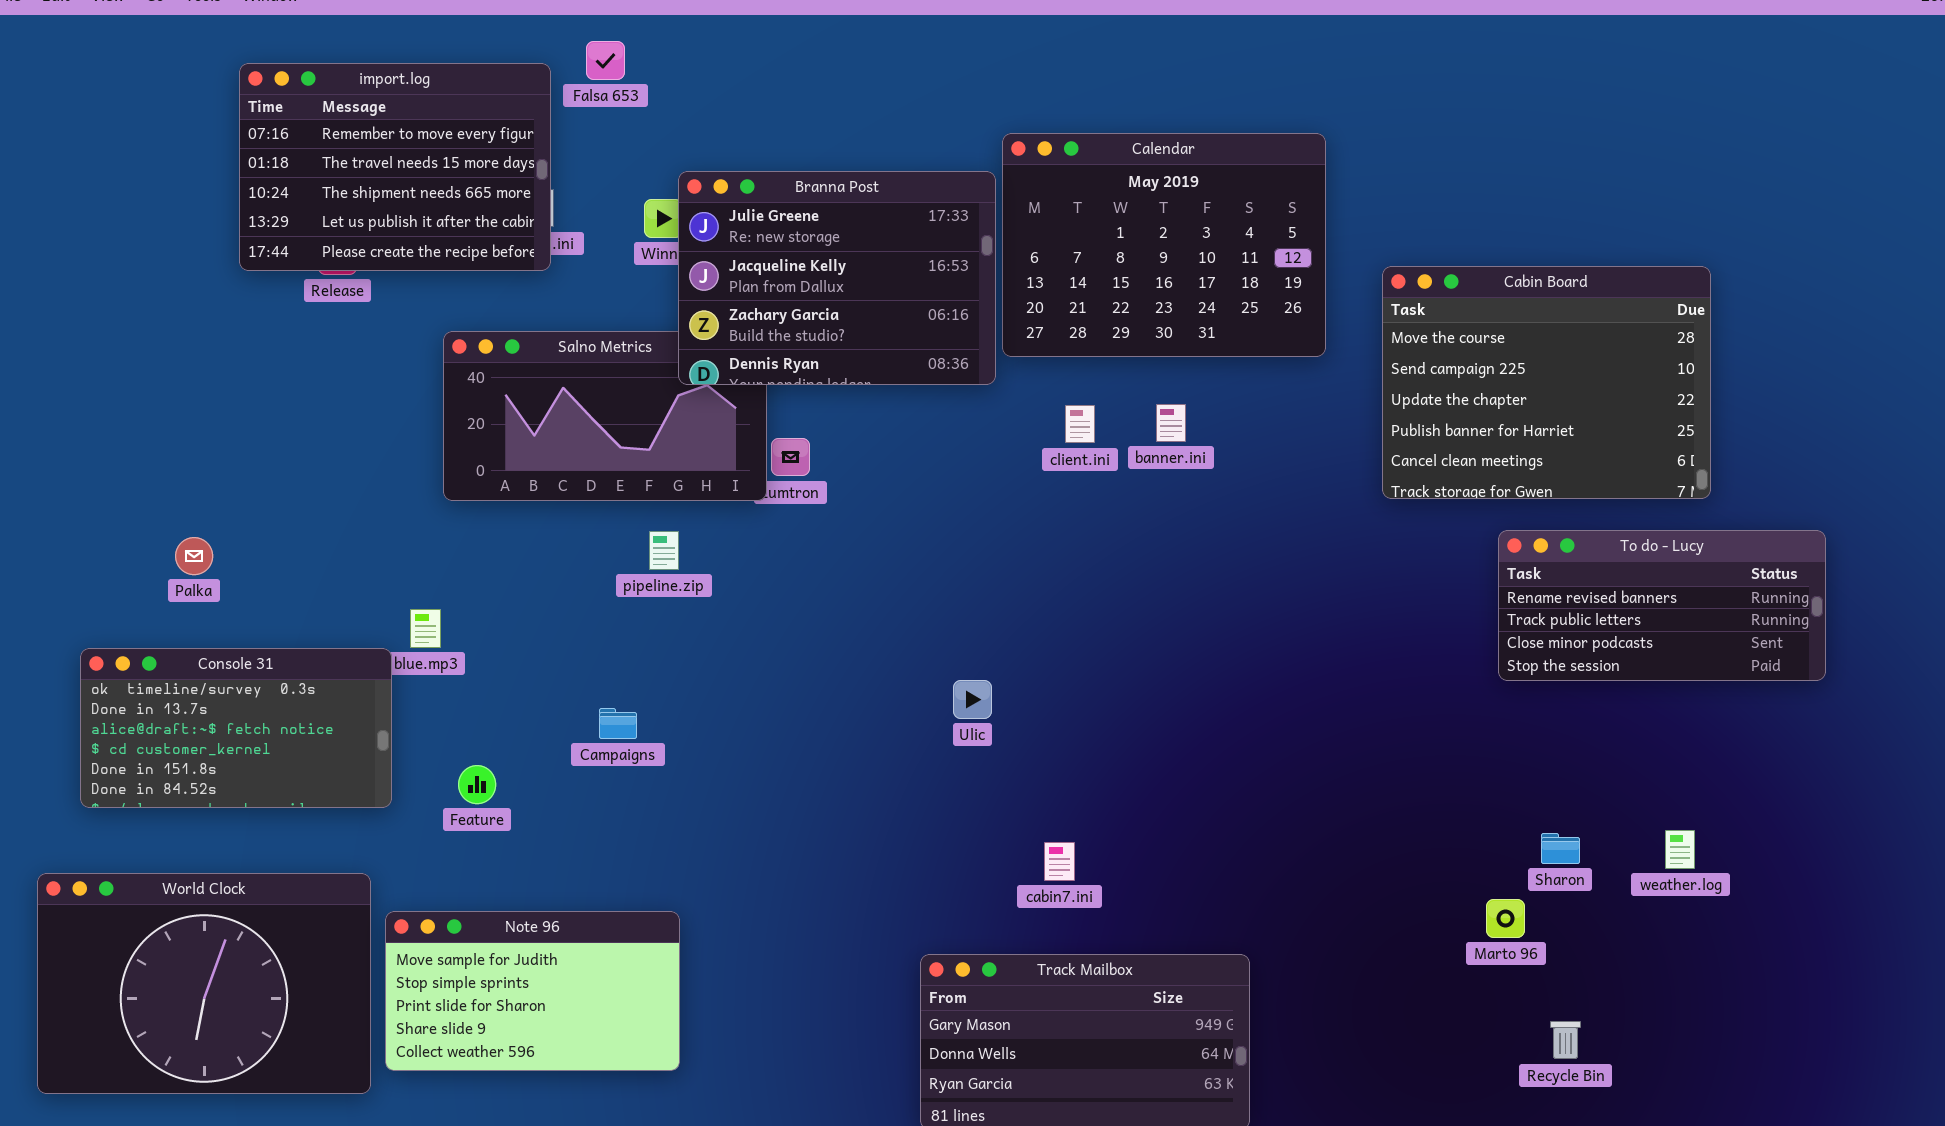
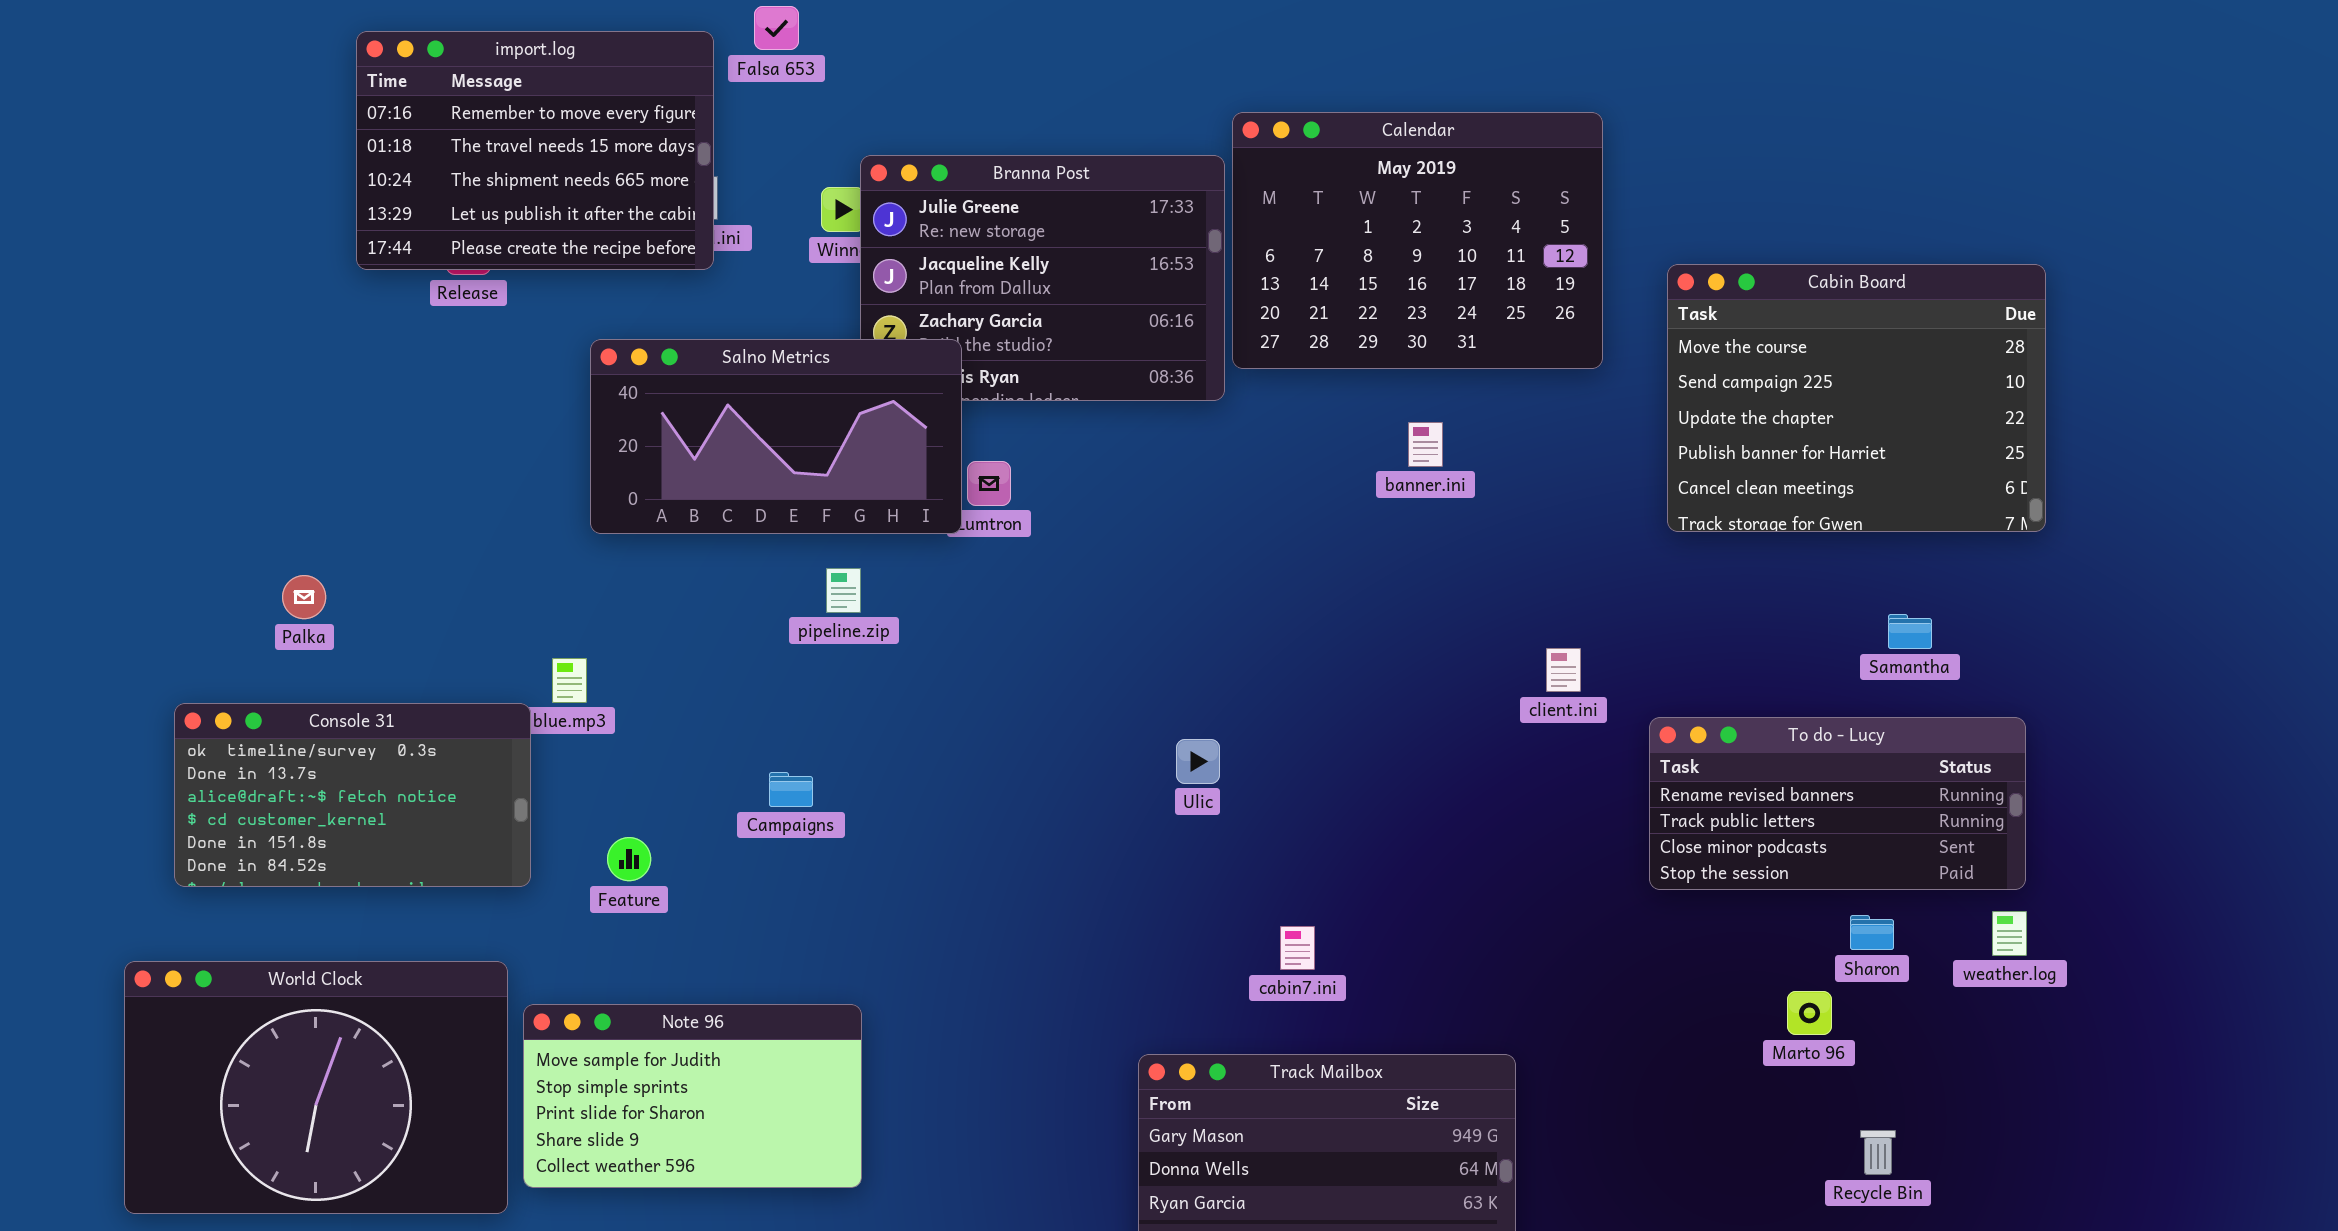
Salno Metrics: [443,331,767,501] -> [590,339,962,534], raised
client.ini: [1065,405,1095,443] -> [1546,648,1581,692], moved
To do - Lucy: [1498,530,1826,681] -> [1649,717,2026,890], moved

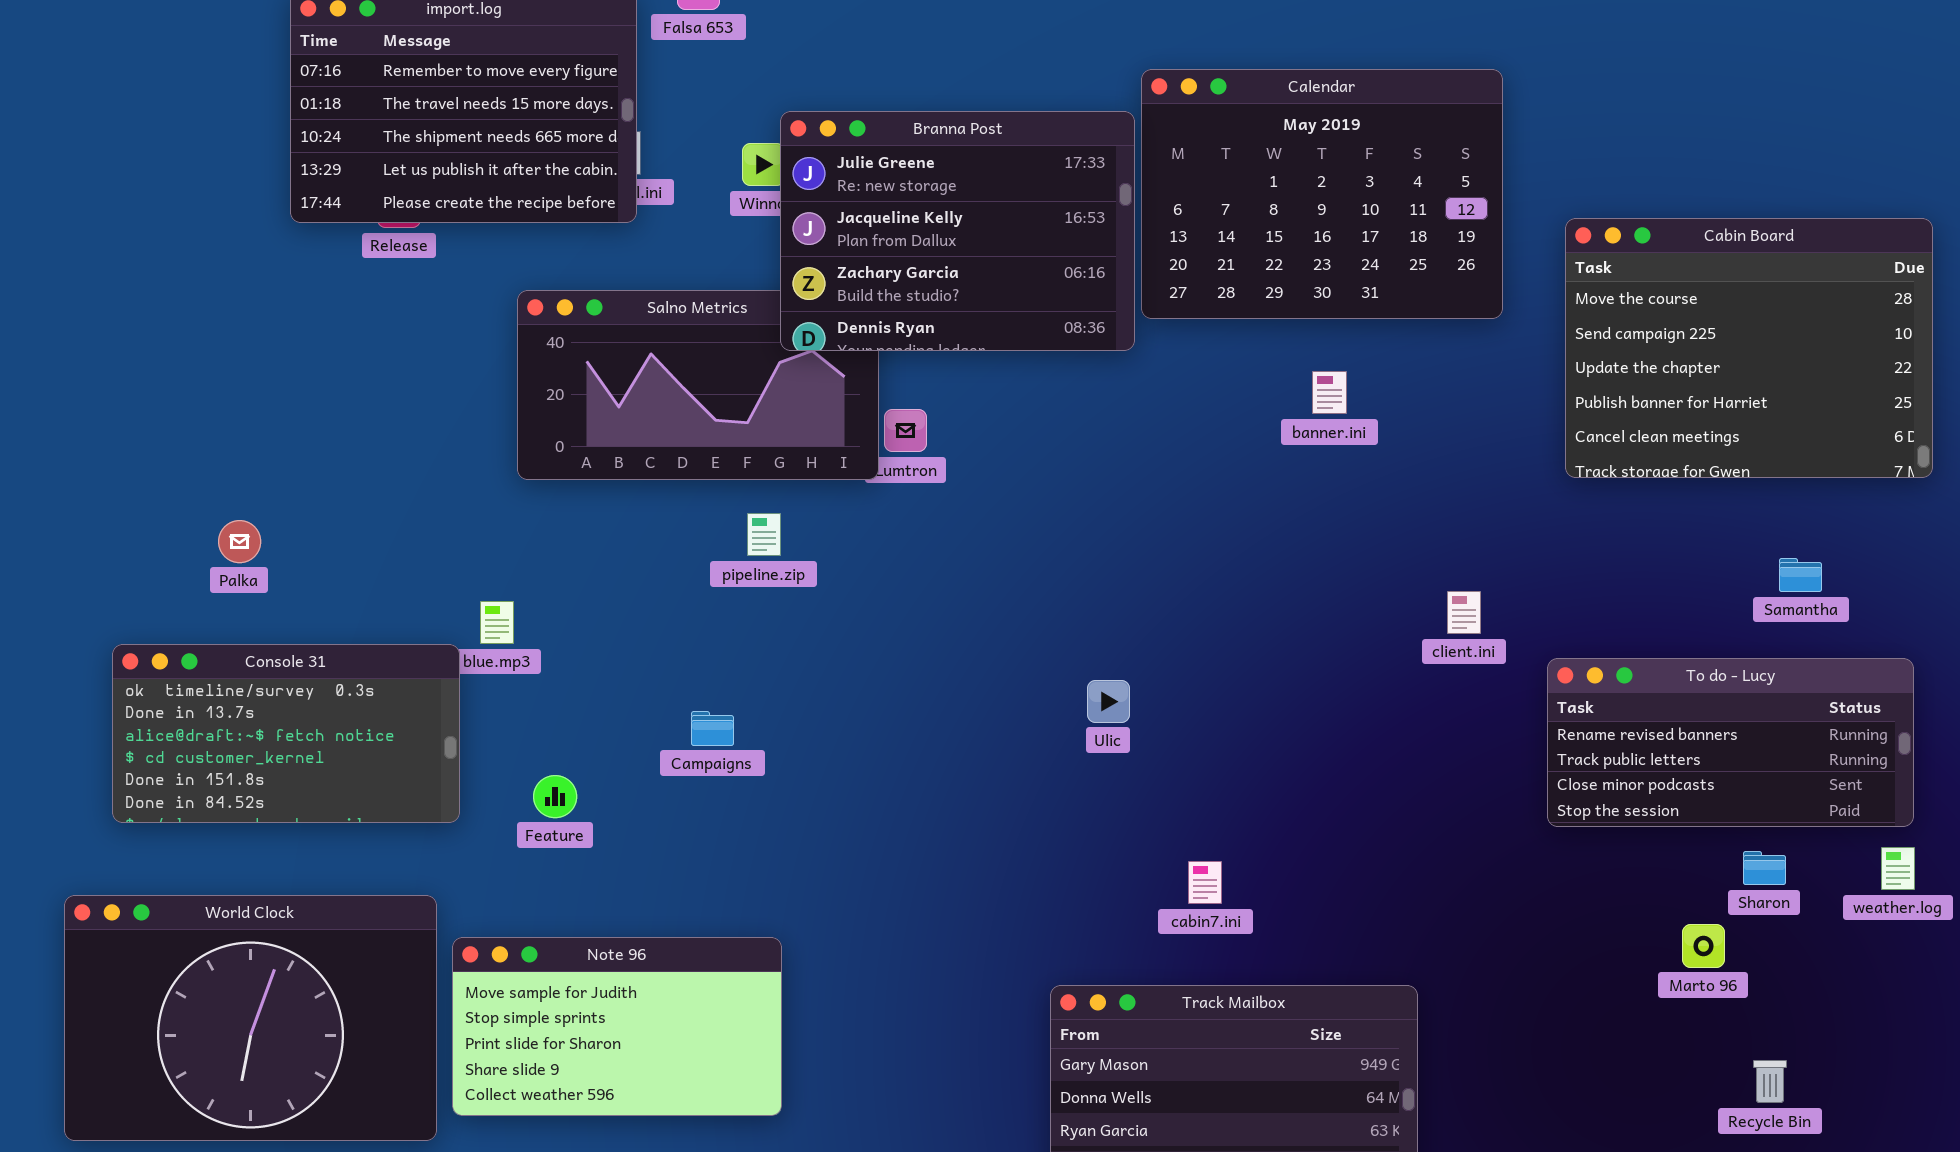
Branna Post: [860,155,1225,401] -> [780,111,1135,351], raised

